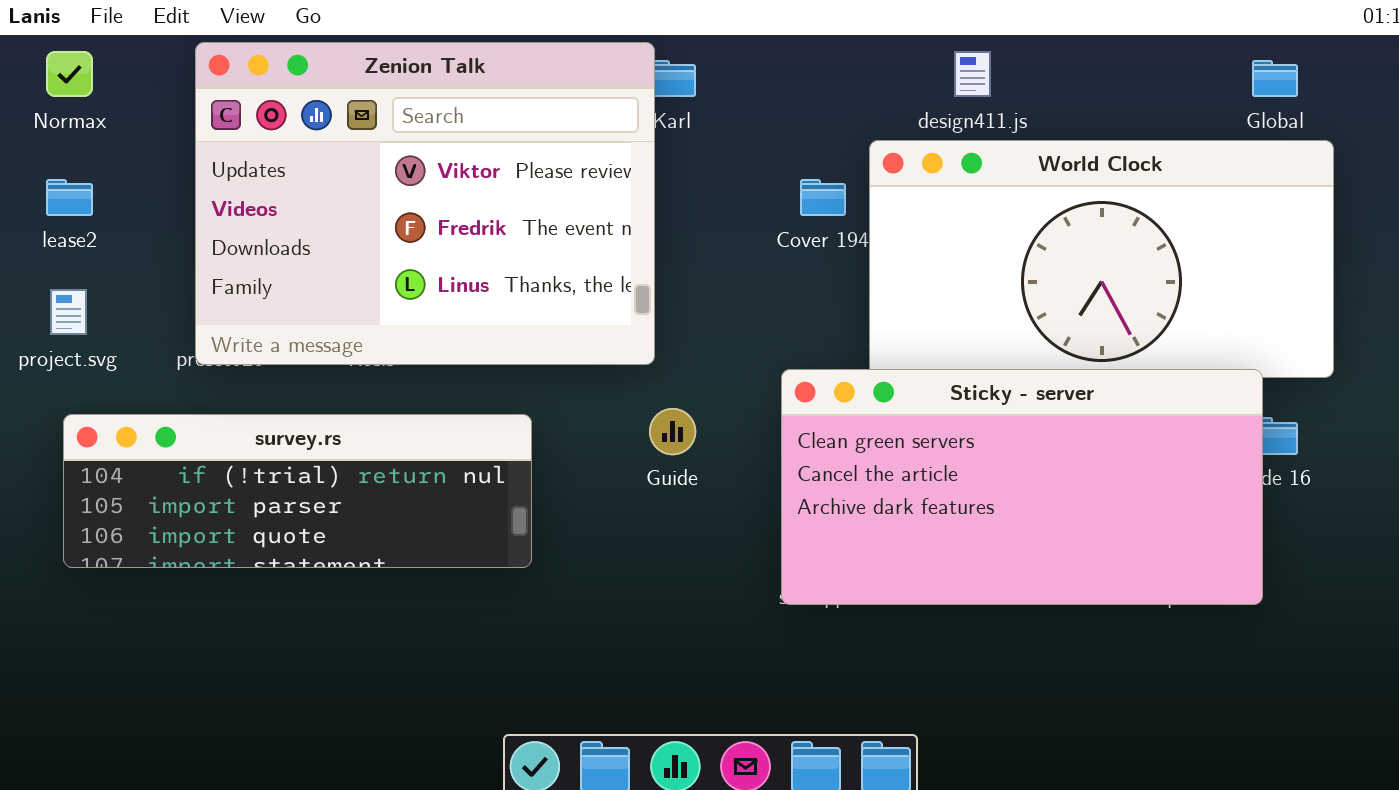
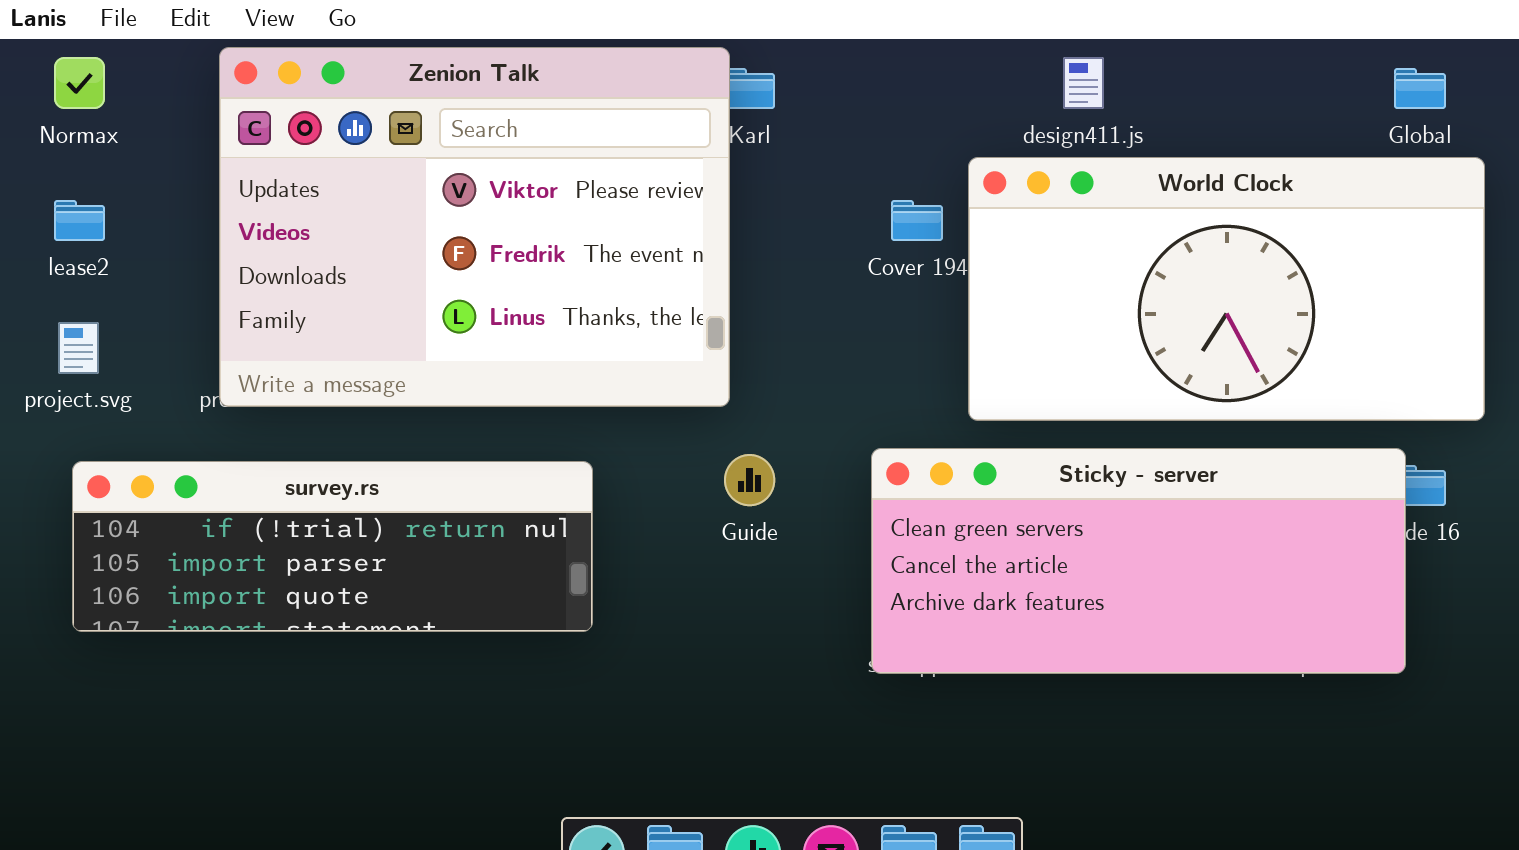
Sticky - server: [781,369,1263,605] -> [871,448,1406,674], resized

